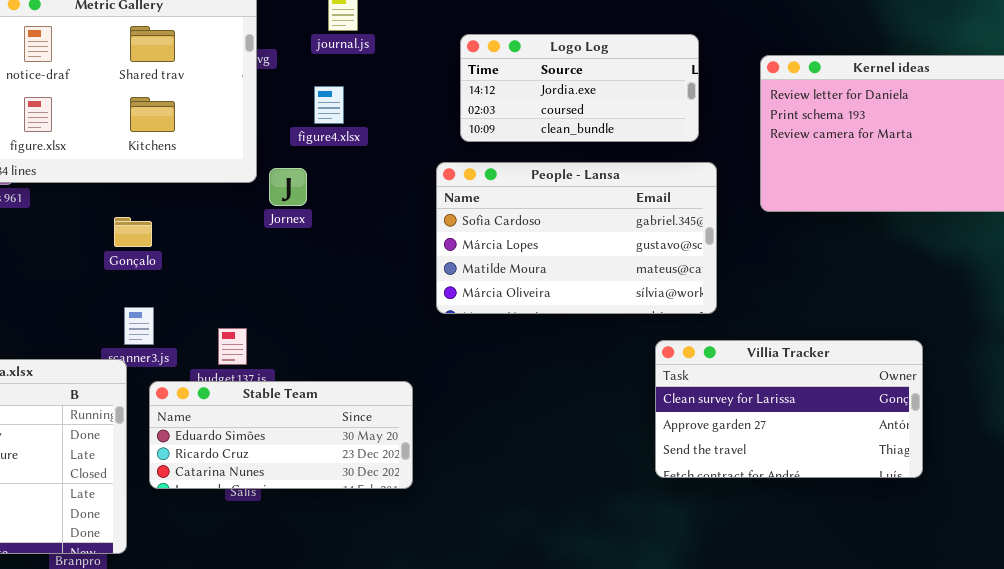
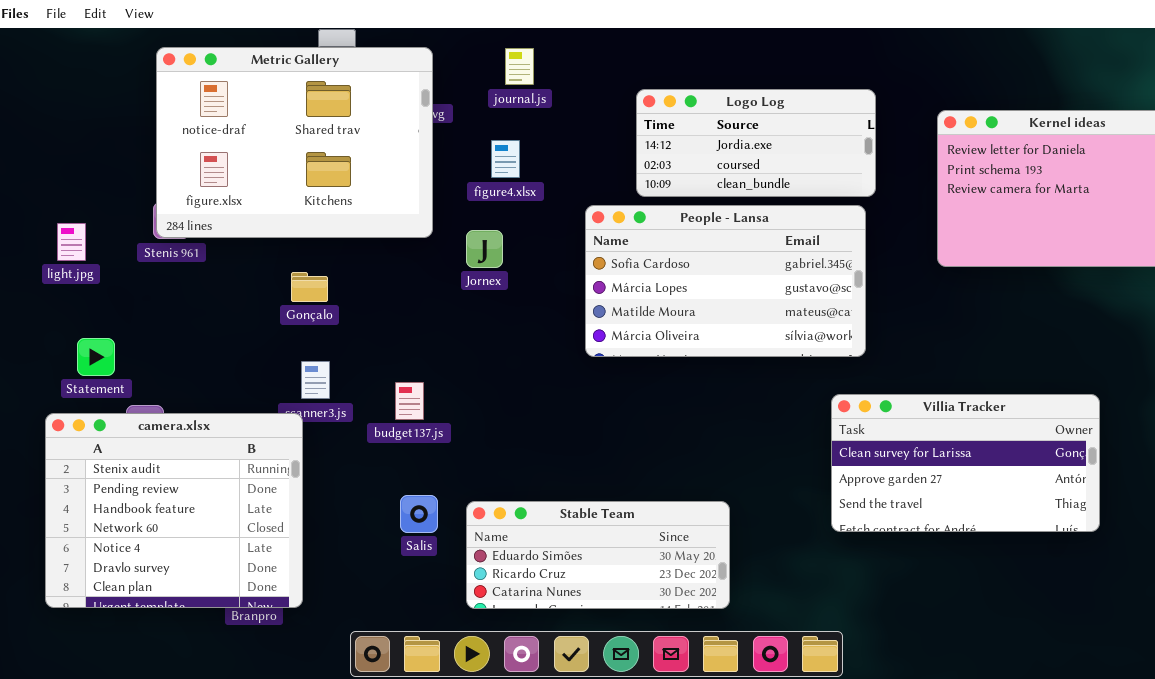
People - Lansa: [436,162,717,314] -> [585,205,866,357], moved
Jornex: [269,168,307,206] -> [466,230,503,268], moved
Stable Team: [149,381,413,489] -> [466,501,730,609], moved

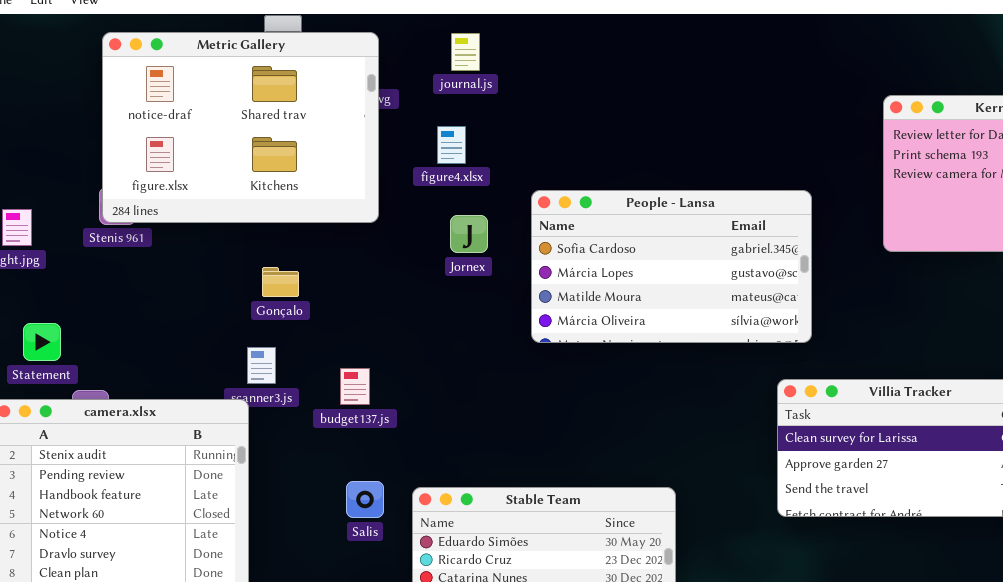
Logo Log: [636,89,876,197] -> none, closed
Jornex: [466,230,503,268] -> [450,215,488,253], moved
Gonçalo: [291,272,328,302] -> [262,267,299,297], moved

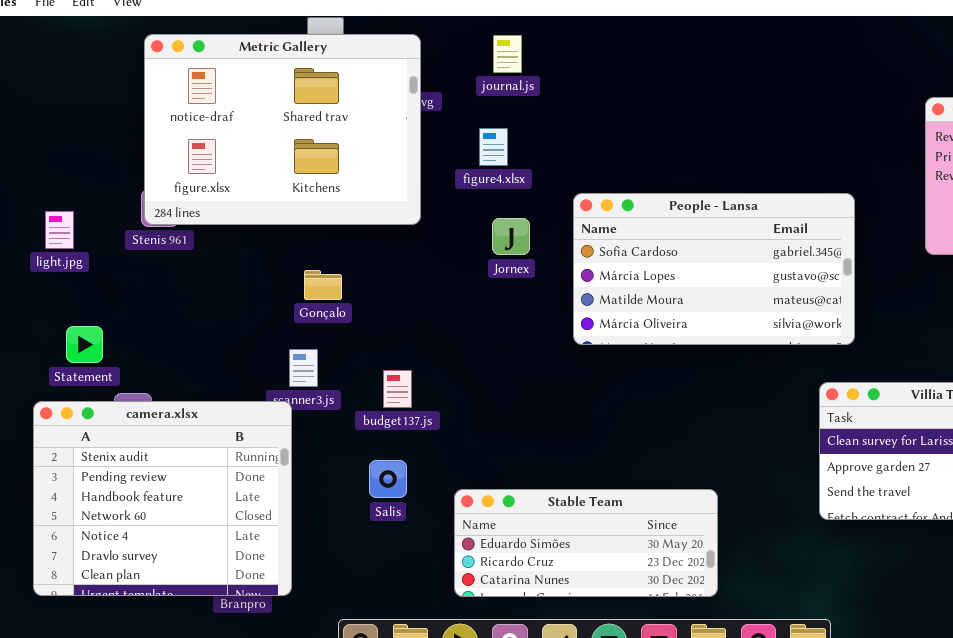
Salis: [346,481,384,518] -> [369,460,407,498], moved

